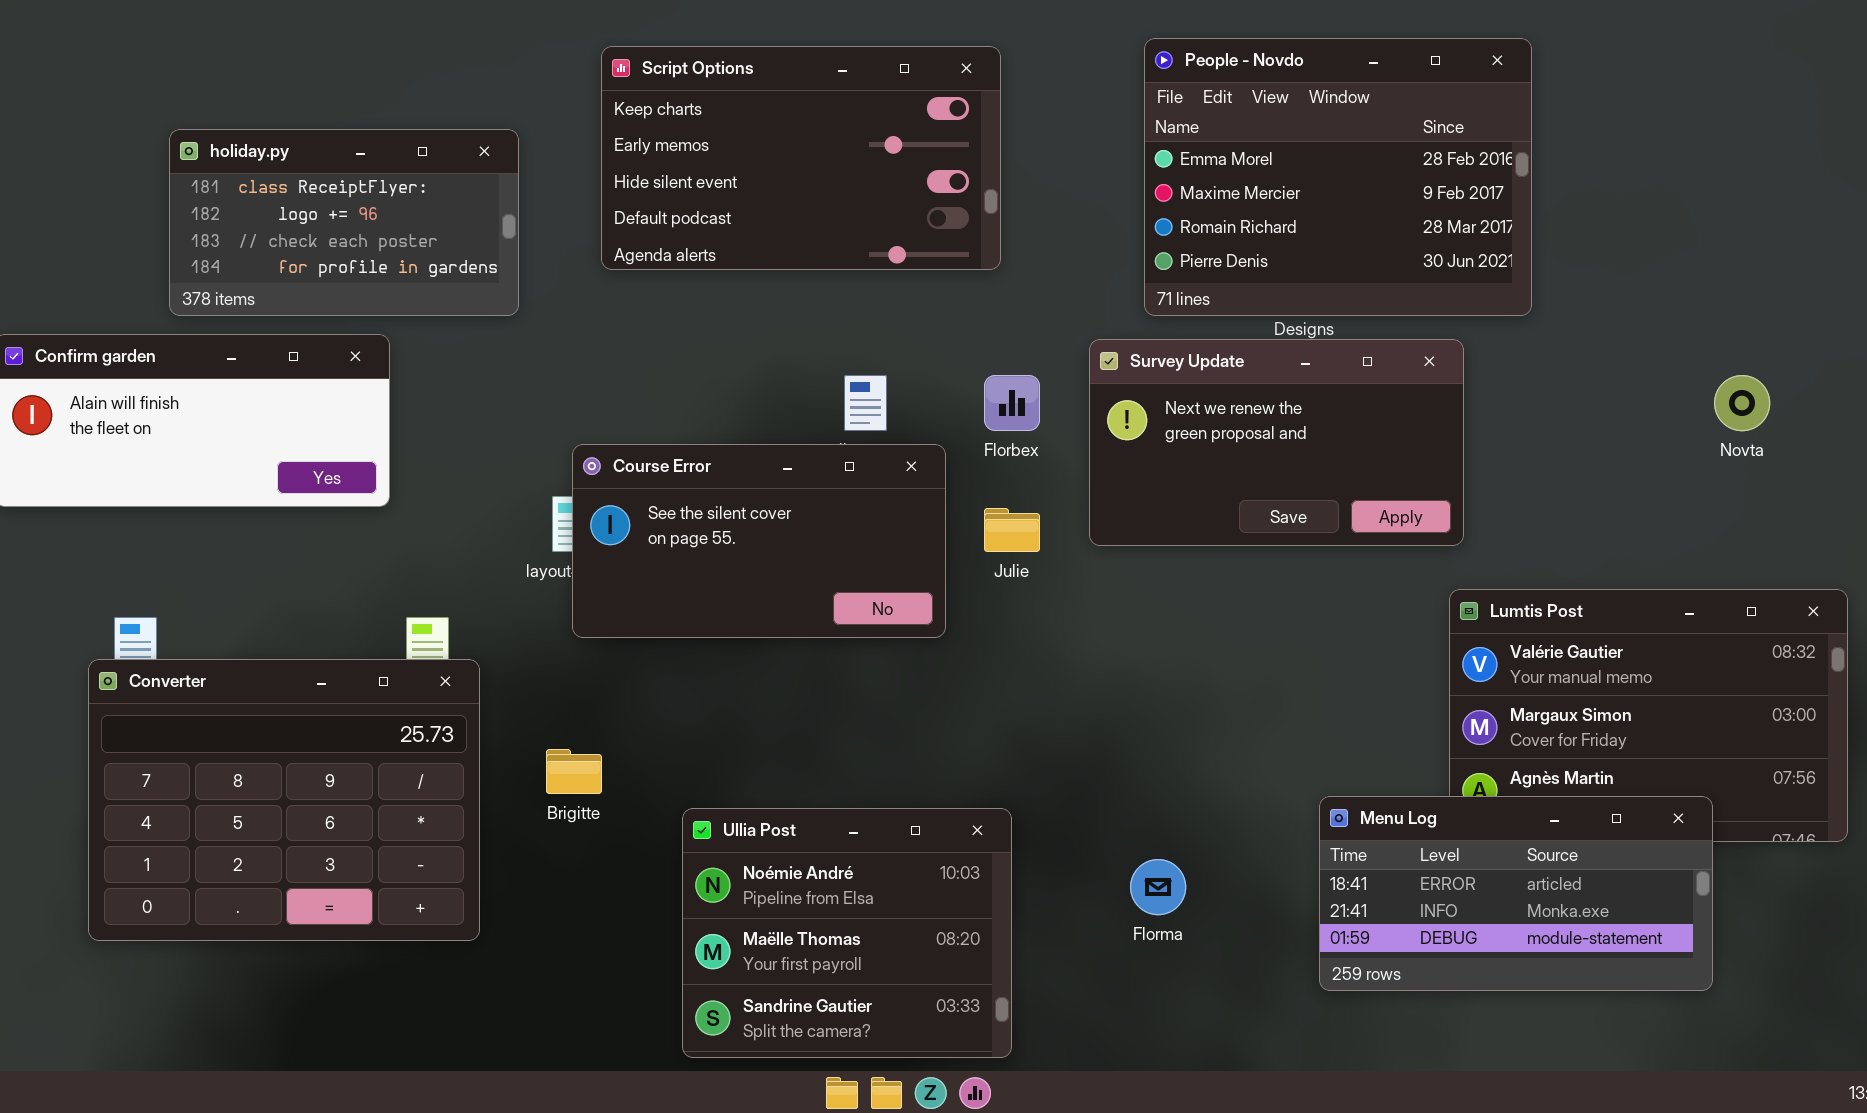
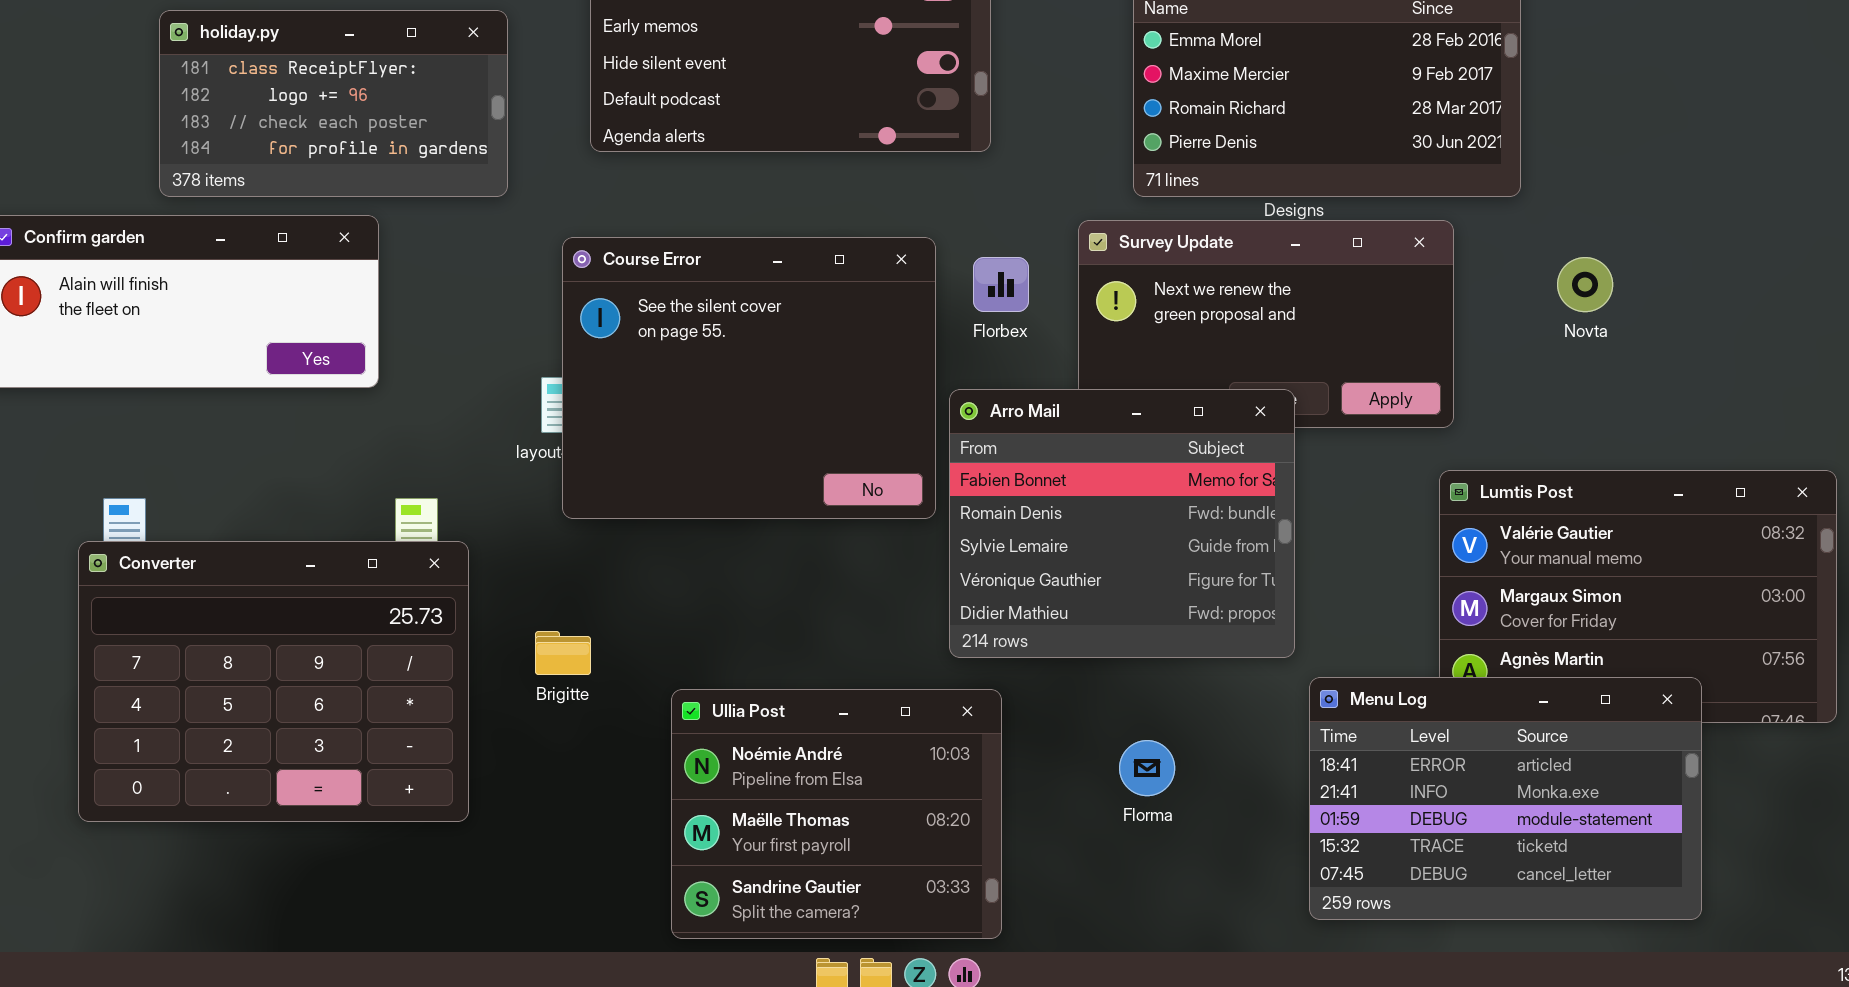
Novta: [1714,375,1770,431] -> [1557,257,1613,312], moved
Course Error: [572,444,946,638] -> [562,237,936,519], resized
Arro Mail: none -> [949,389,1295,658], opened
Menu Log: [1319,796,1713,991] -> [1309,677,1702,920], resized

